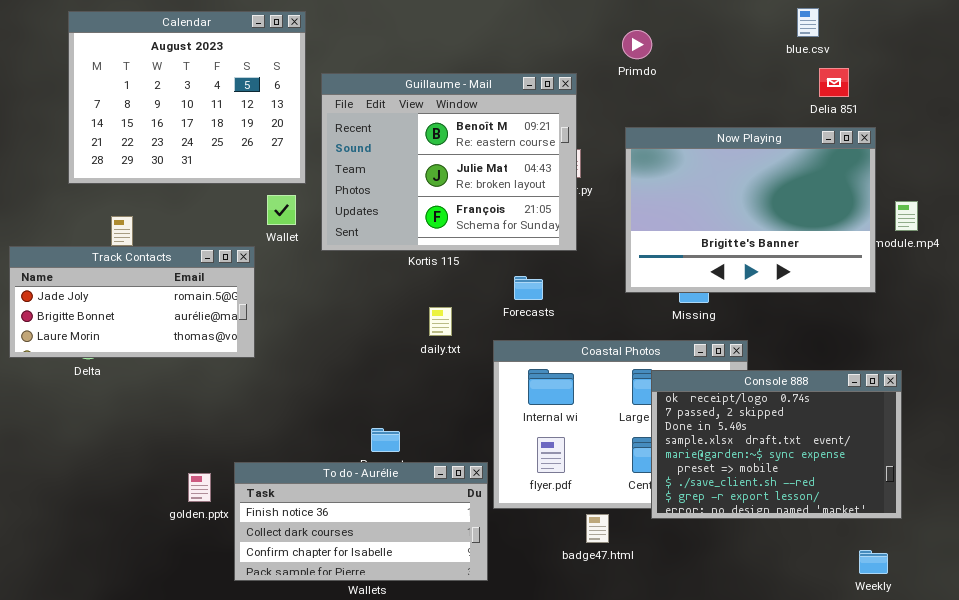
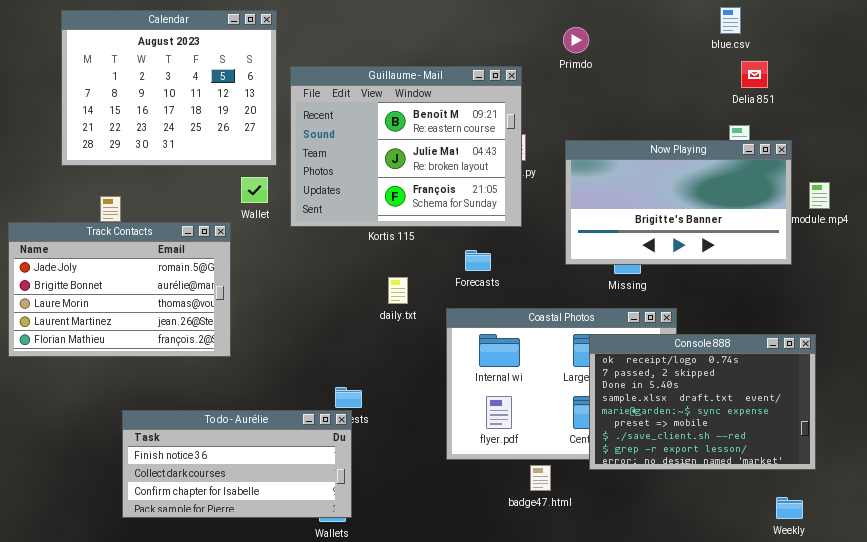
Now Playing: [625,127,876,293] -> [565,140,792,265], resized
Track Contacts: [9,246,255,358] -> [8,222,231,357], resized
To do - Aurélie: [234,462,488,581] -> [122,410,352,518], moved

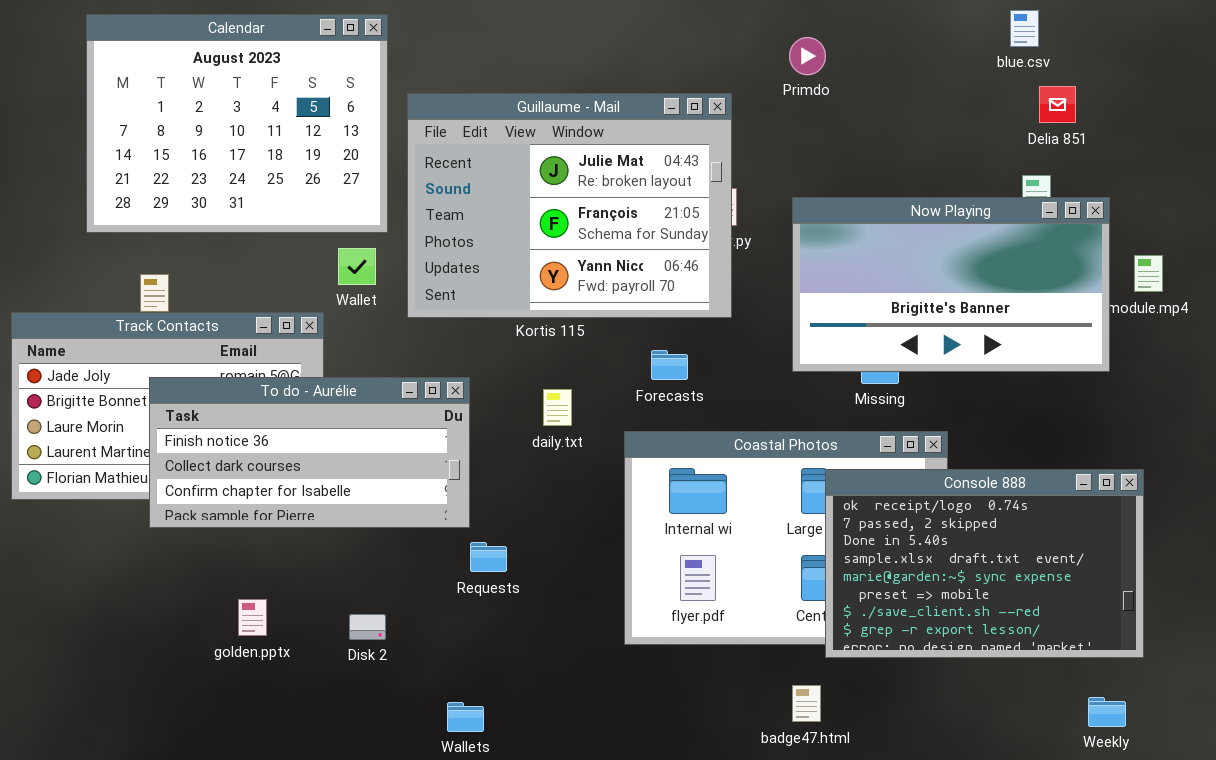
Guillaume - Mail: [290,66,522,227] -> [407,93,732,318], scrolled down 1 row
To do - Aurélie: [122,410,352,518] -> [149,377,470,528], moved
badge47.html: [530,465,551,491] -> [792,685,821,722], moved

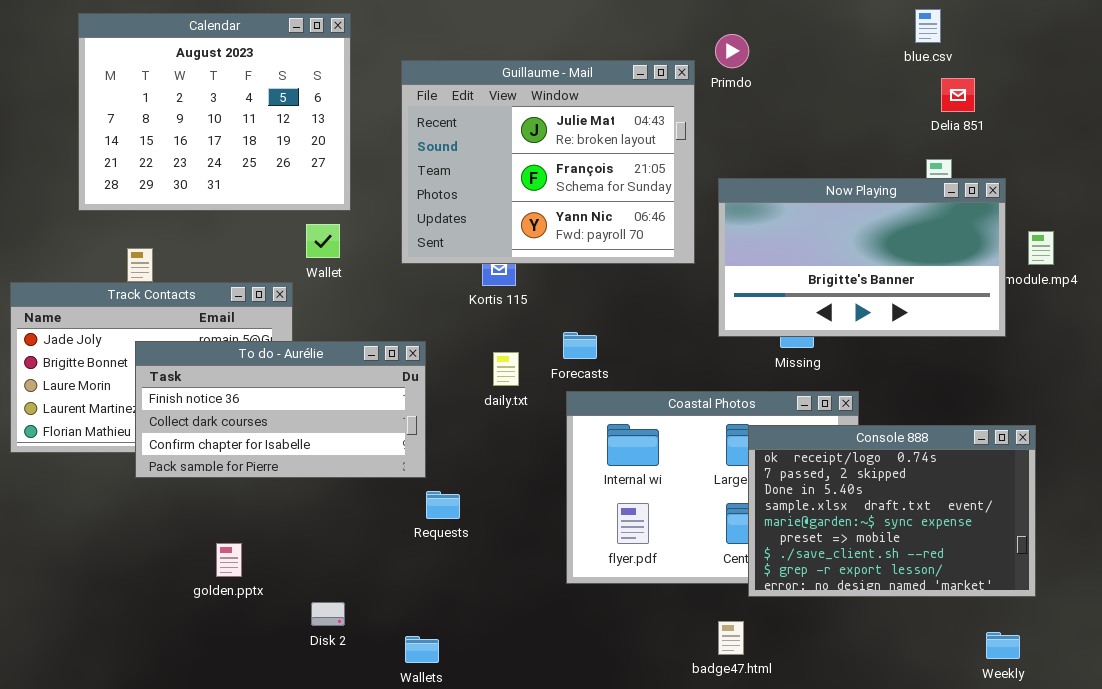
Guillaume - Mail: [407,93,732,318] -> [401,60,695,264], moved
Forecasts: [651,350,688,380] -> [563,332,597,359], moved
Disk 2: [349,614,386,640] -> [311,602,345,626], moved

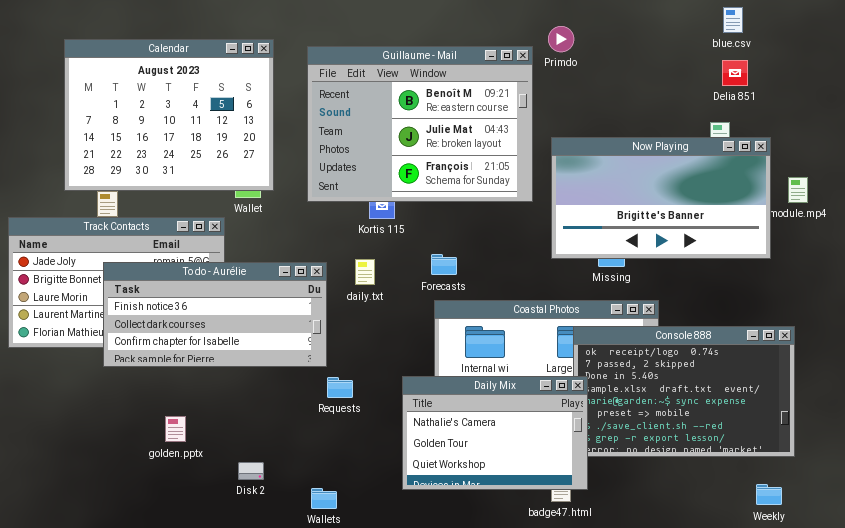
blue.csv: [915,9,941,43] -> [723,7,743,33], moved
Calendar: [78,13,351,211] -> [64,39,274,191], moved
Guillaume - Mail: [401,60,695,264] -> [307,46,533,202], scrolled up 1 row
daily.txt: [493,352,519,386] -> [355,259,375,285], moved
Daily Mix: none -> [402,376,588,490], opened

